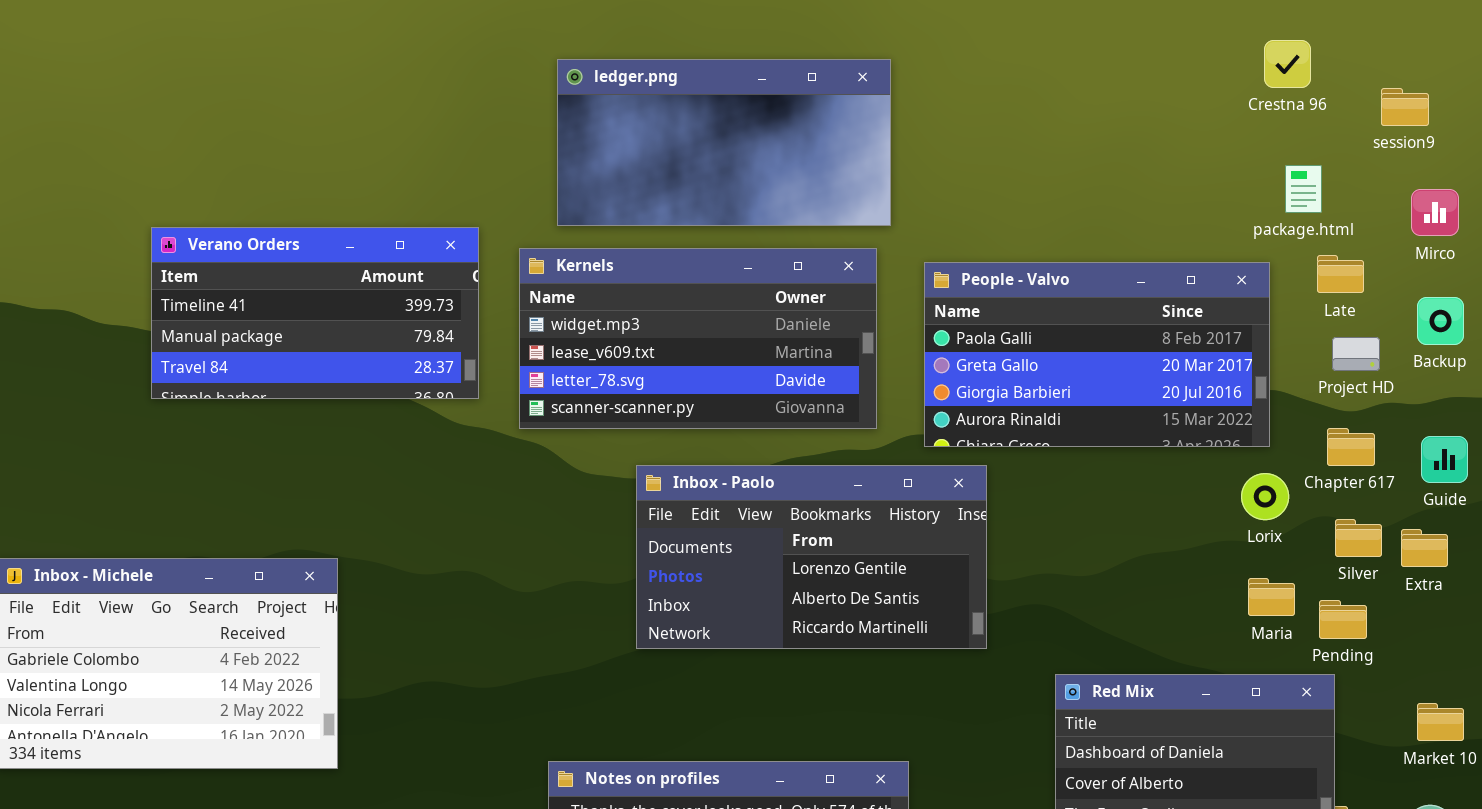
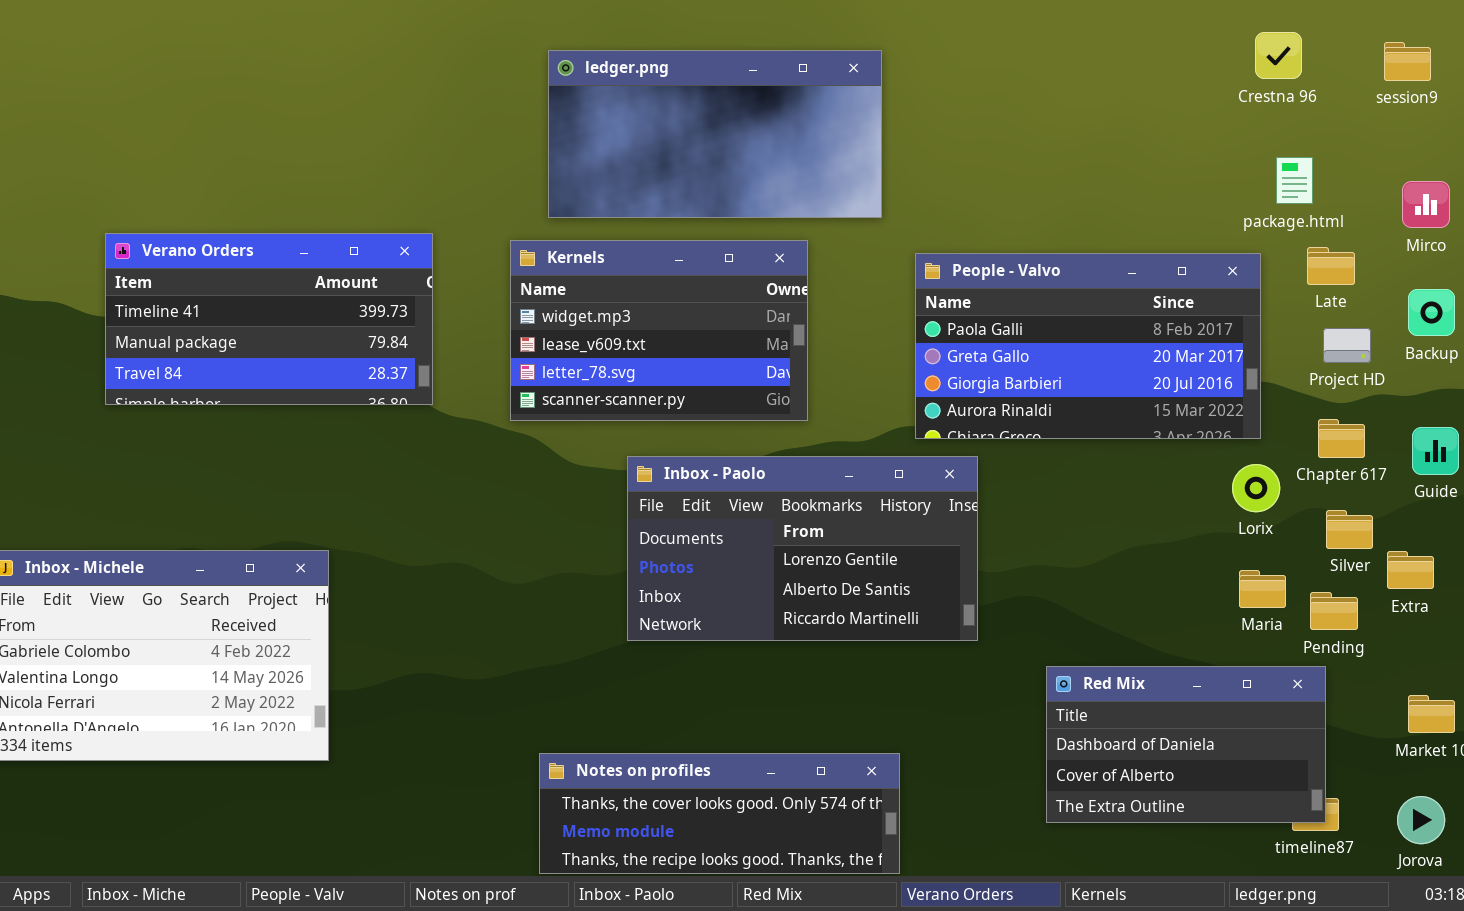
session9: [1381,88,1429,126] -> [1384,42,1431,81], moved
Verano Orders: [151,227,479,399] -> [105,233,433,405], moved
Kernels: [519,248,877,429] -> [510,240,808,421], resized
Extra: [1401,529,1448,567] -> [1387,551,1434,589], moved

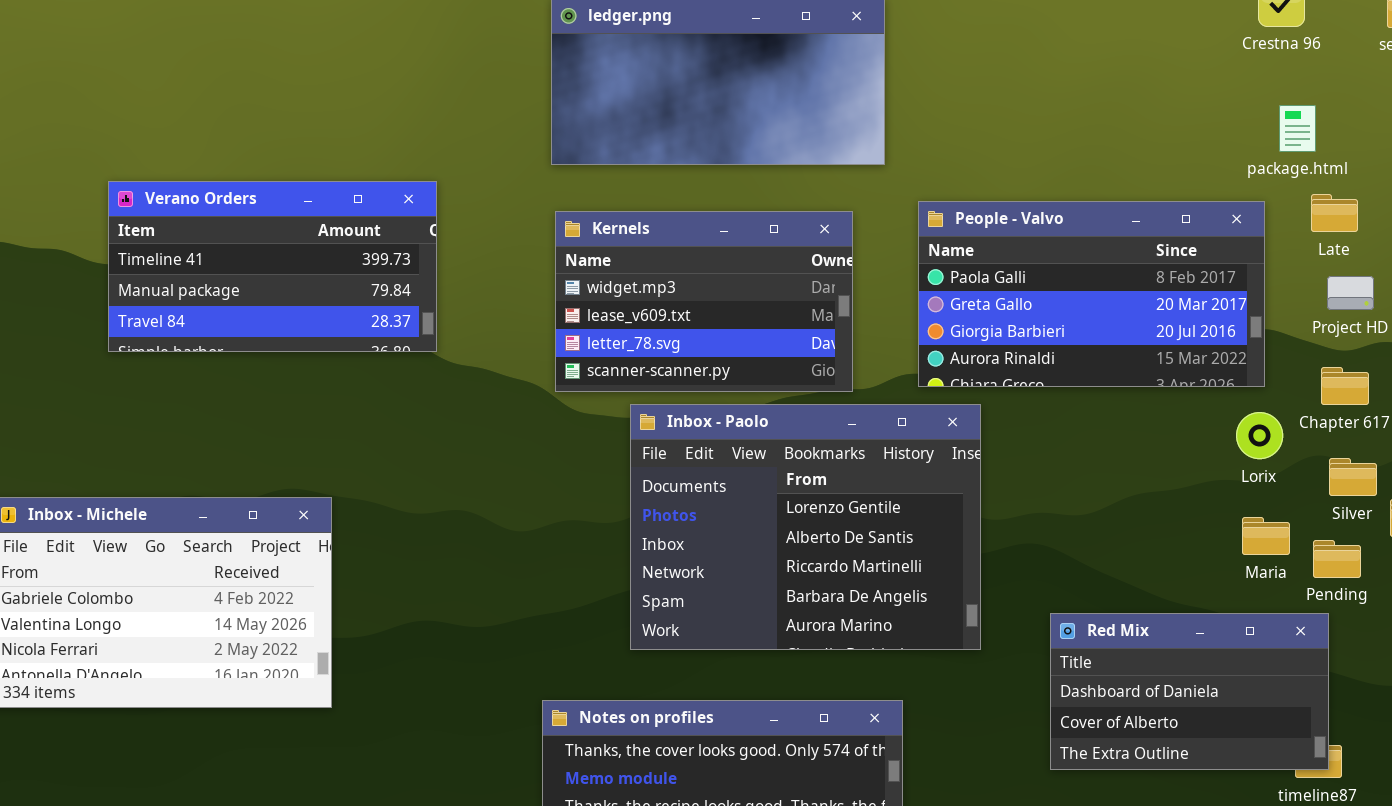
Kernels: [510,240,808,421] -> [555,211,853,392], moved
Inbox - Paolo: [627,456,978,641] -> [630,404,981,650], resized

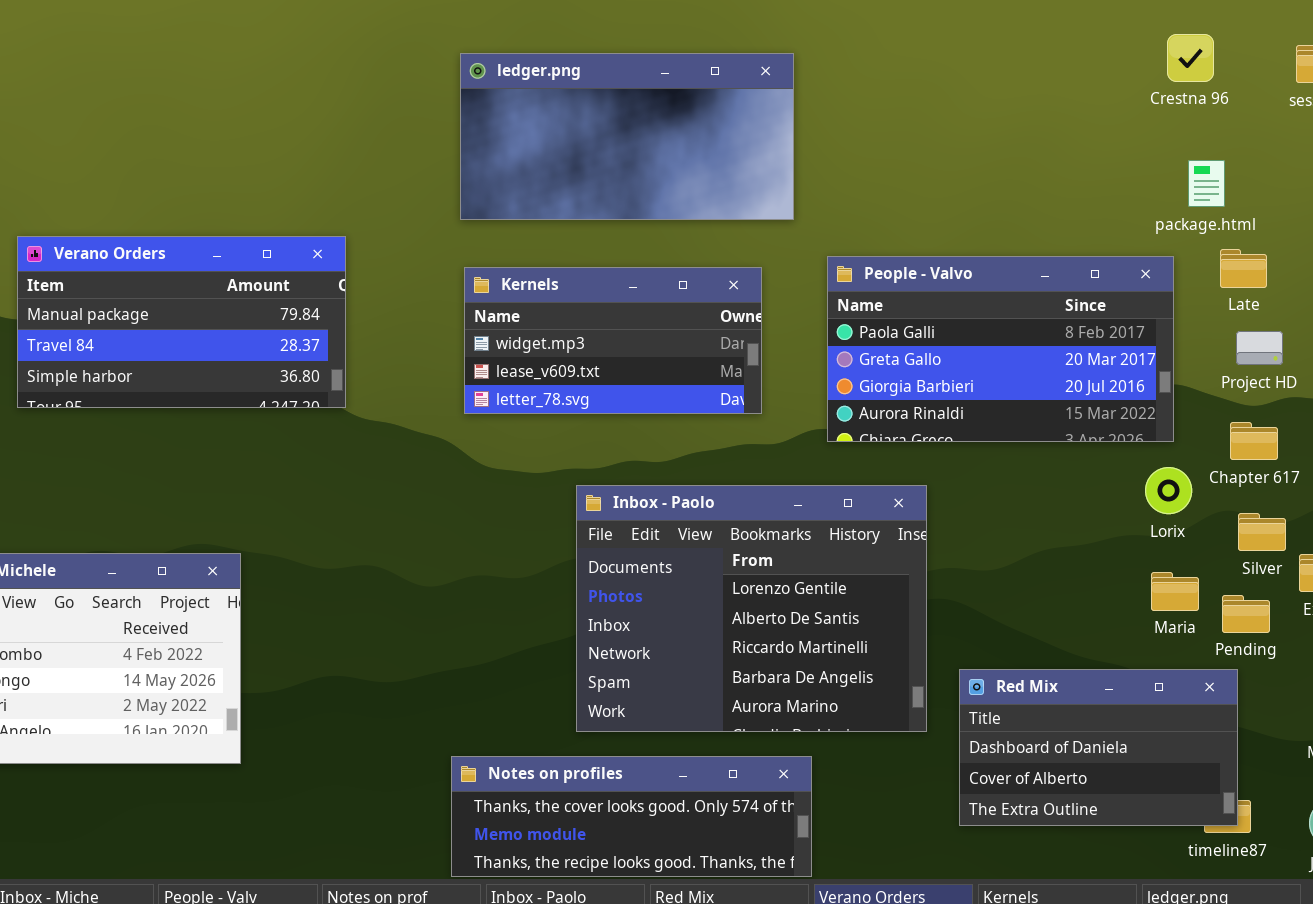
Verano Orders: [108,181,437,352] -> [17,236,346,408], scrolled down 1 row
Kernels: [555,211,853,392] -> [464,267,762,414], resized
Inbox - Paolo: [630,404,981,650] -> [576,485,927,732], moved

